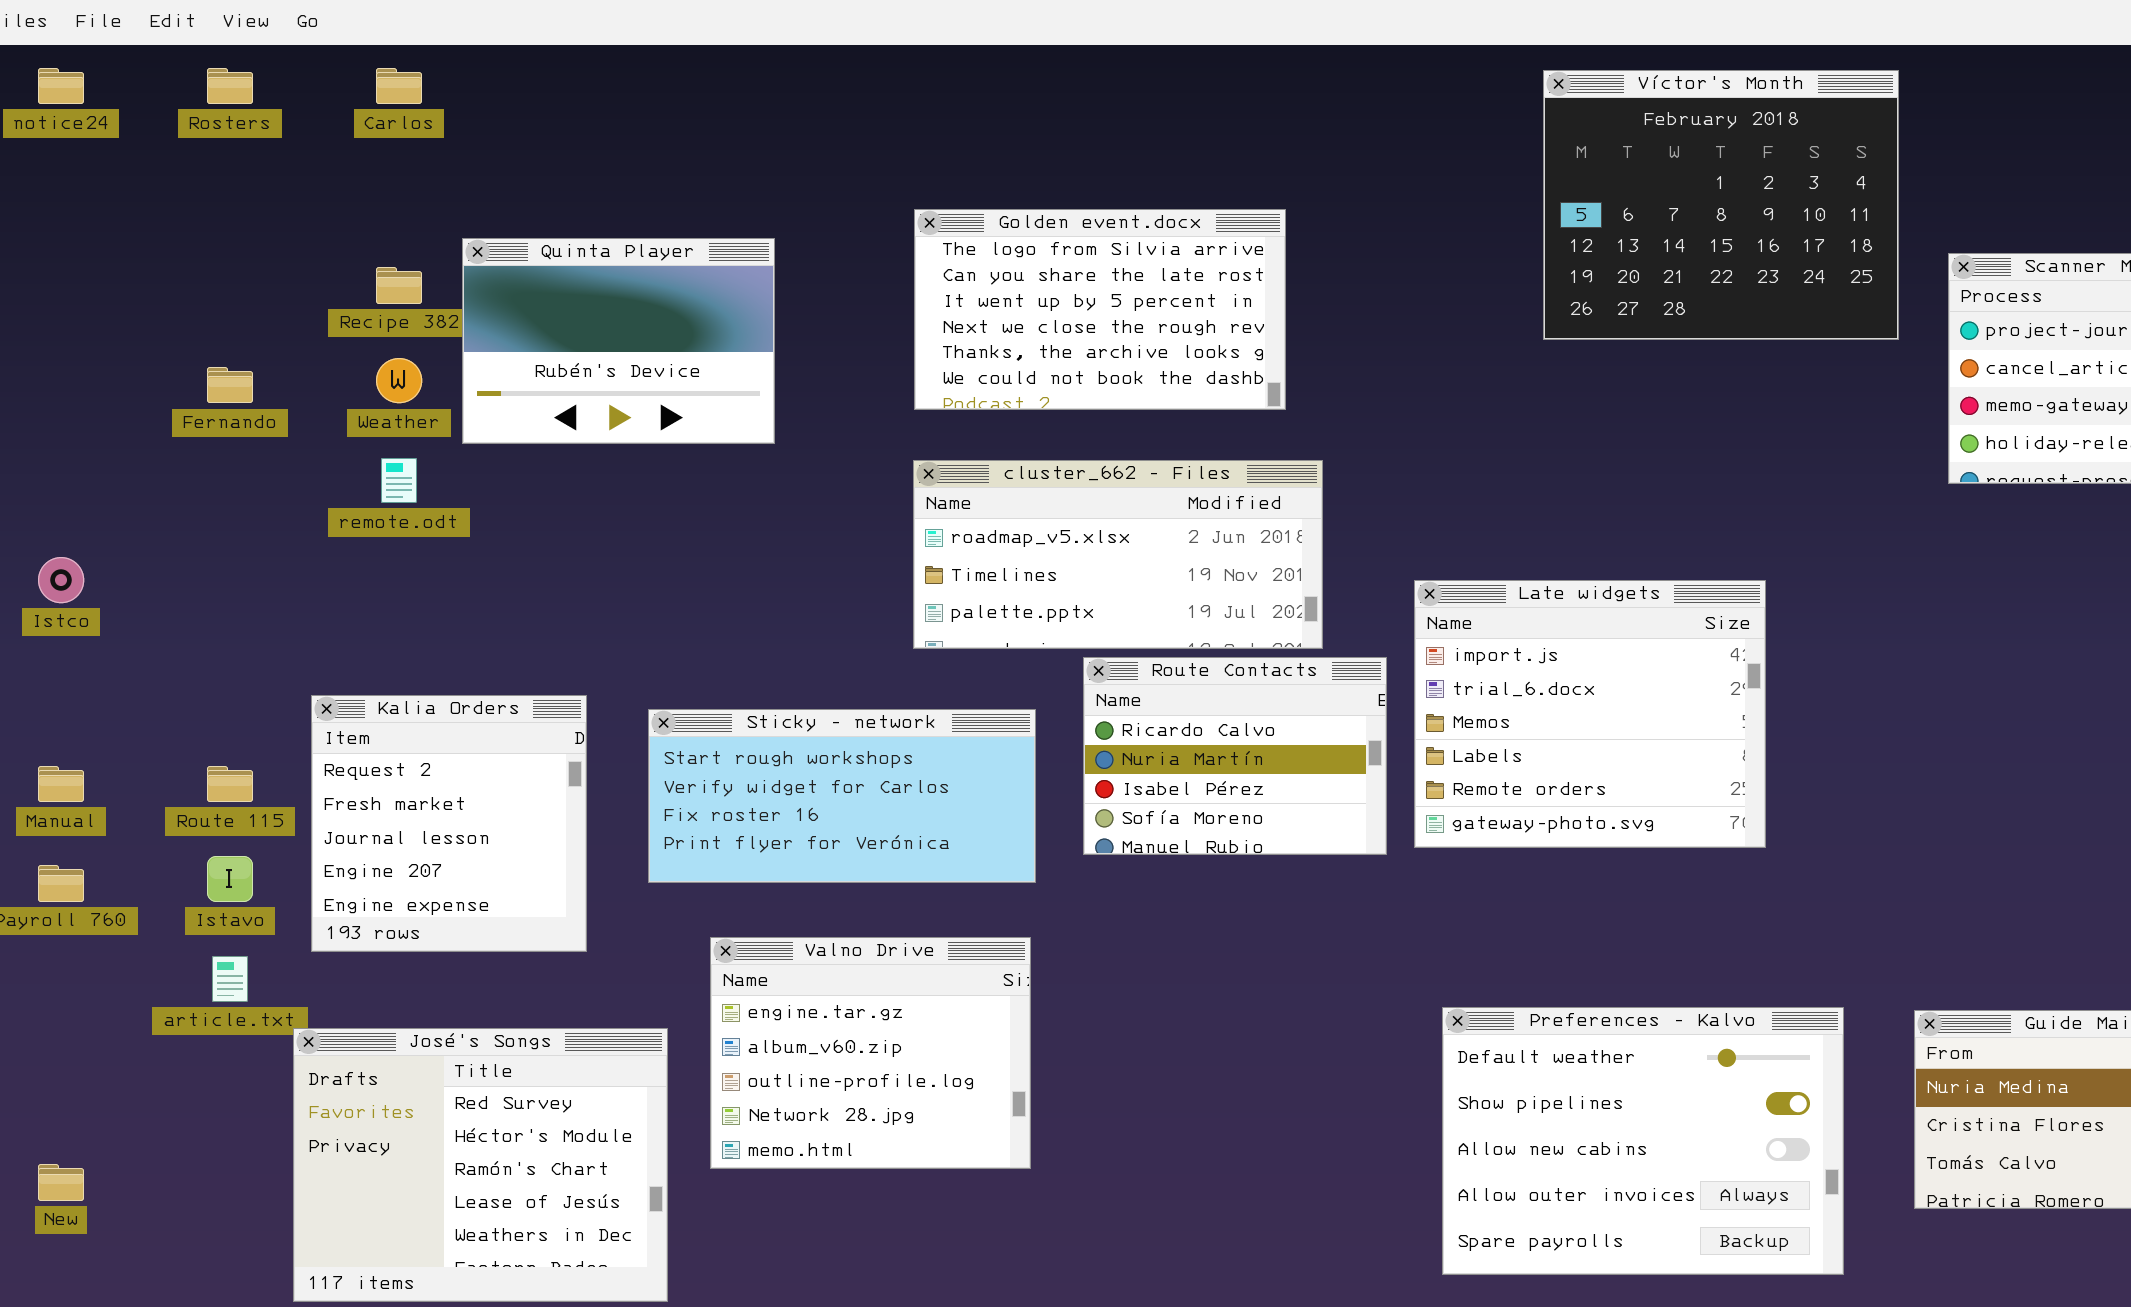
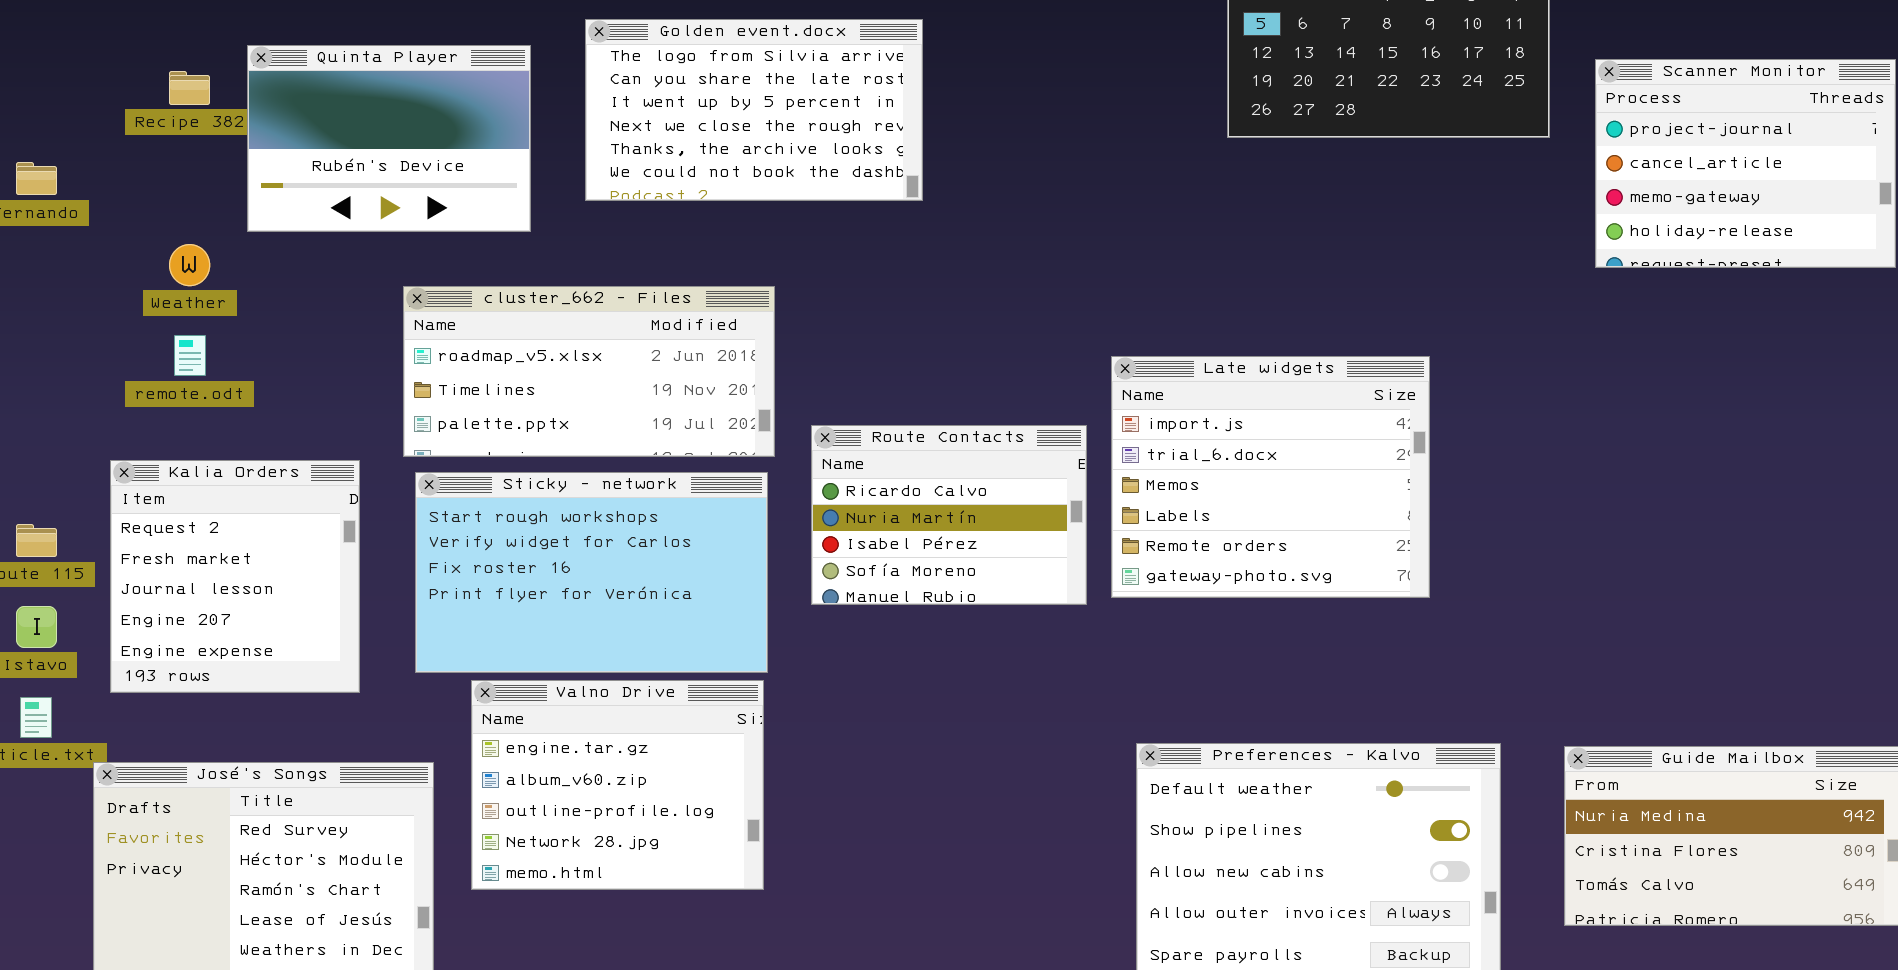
Golden event.docx: [914,209,1286,410] -> [585,19,923,201], moved
Weather: [376,358,422,403] -> [169,244,210,286], moved
remote.odt: [381,458,417,503] -> [174,335,206,376], moved
cluster_662 - Files: [913,460,1323,649] -> [403,286,775,457], moved
Sticky - network: [648,709,1036,883] -> [415,472,768,673], resized

